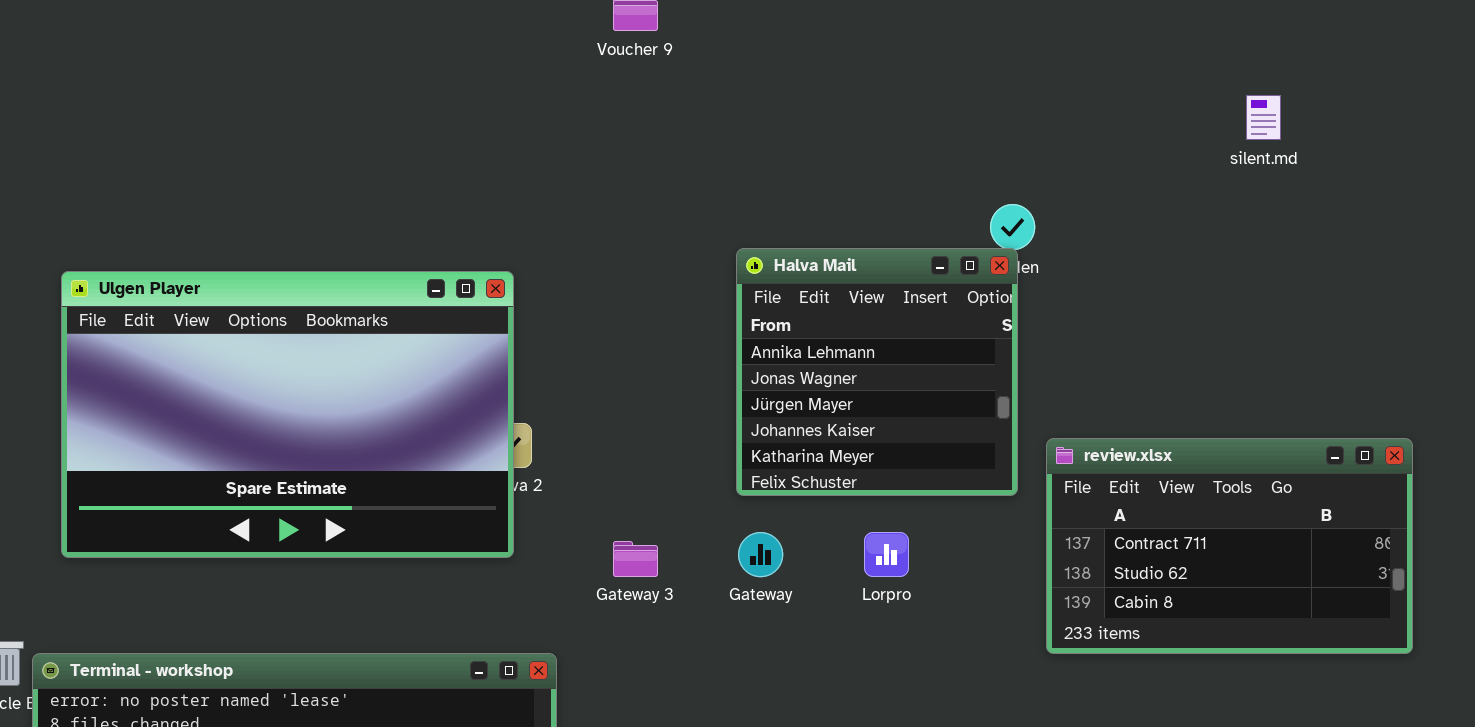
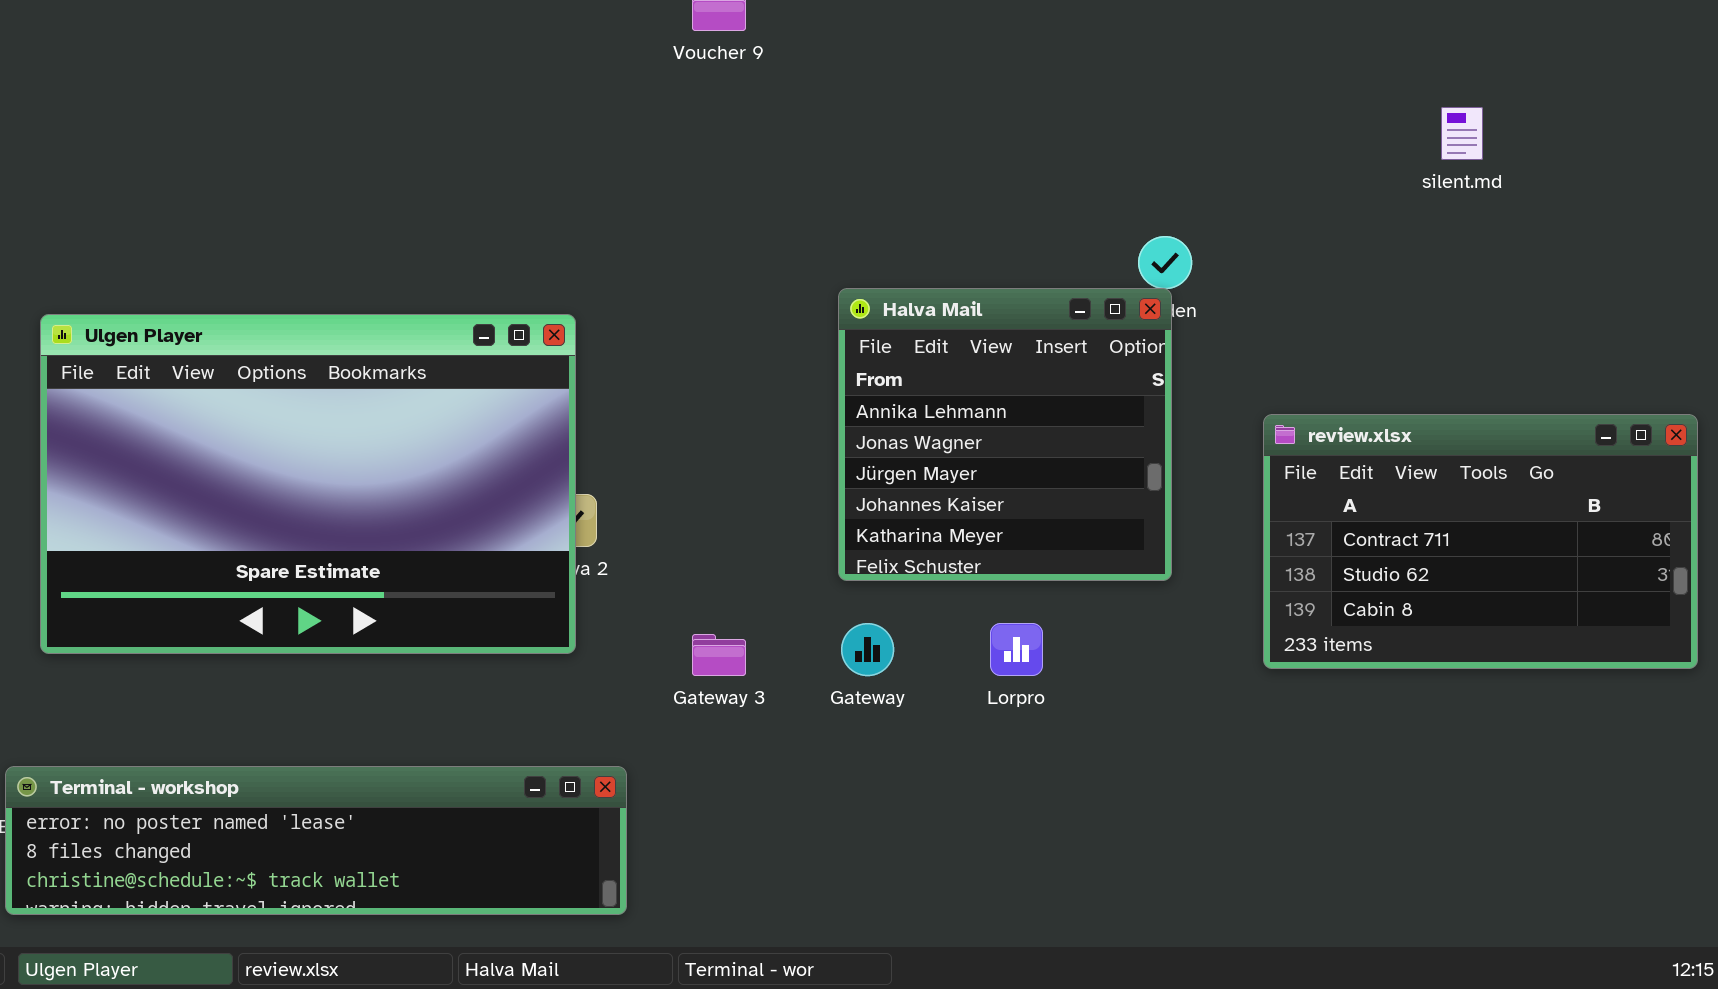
review.xlsx: [1046,438,1413,654] -> [1263,414,1698,669], moved

